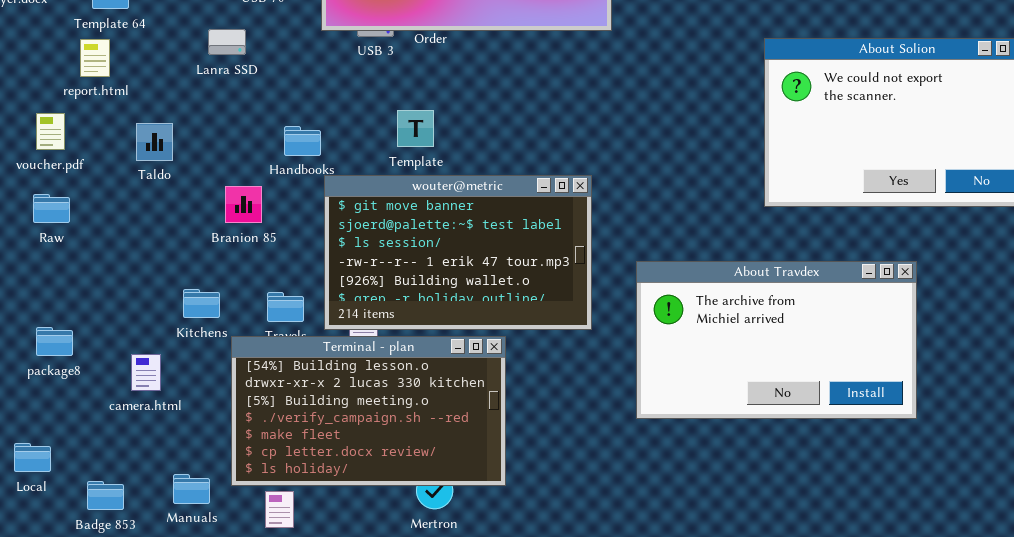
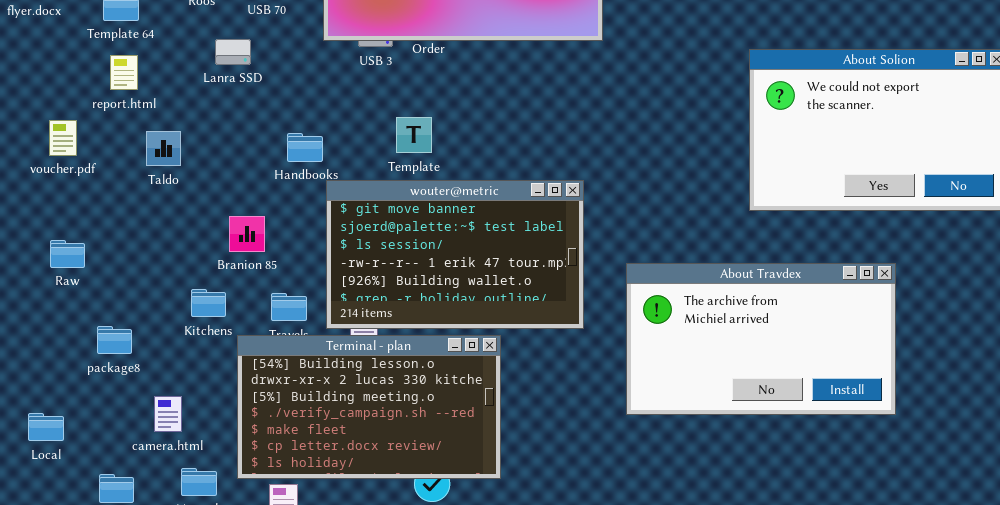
report.html: [80,39,110,77] -> [110,55,138,90], moved
Branion 85: [225,186,262,223] -> [229,216,265,252], moved
Raw: [33,194,70,223] -> [50,240,85,268], moved
package8: [36,327,73,356] -> [97,326,132,354], moved
camera.html: [131,354,161,391] -> [154,396,182,432], moved
Local: [14,443,51,472] -> [28,413,64,441], moved

